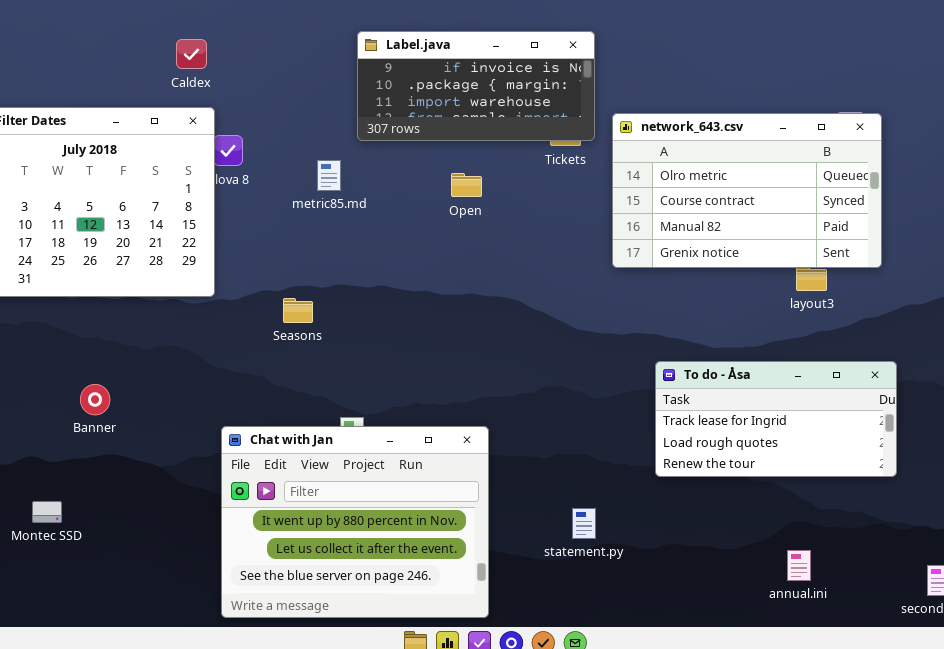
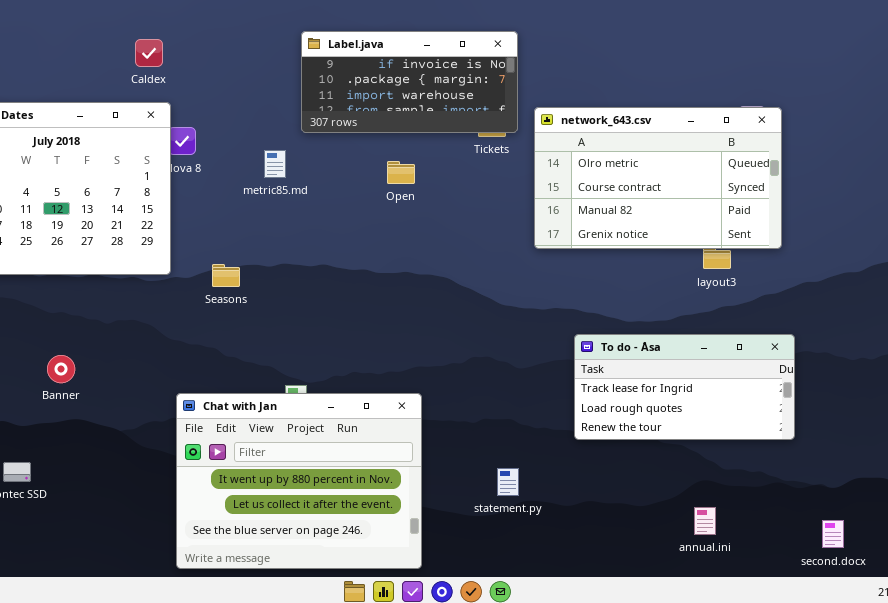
Seasons: [283,298,313,323] -> [212,264,240,287], moved

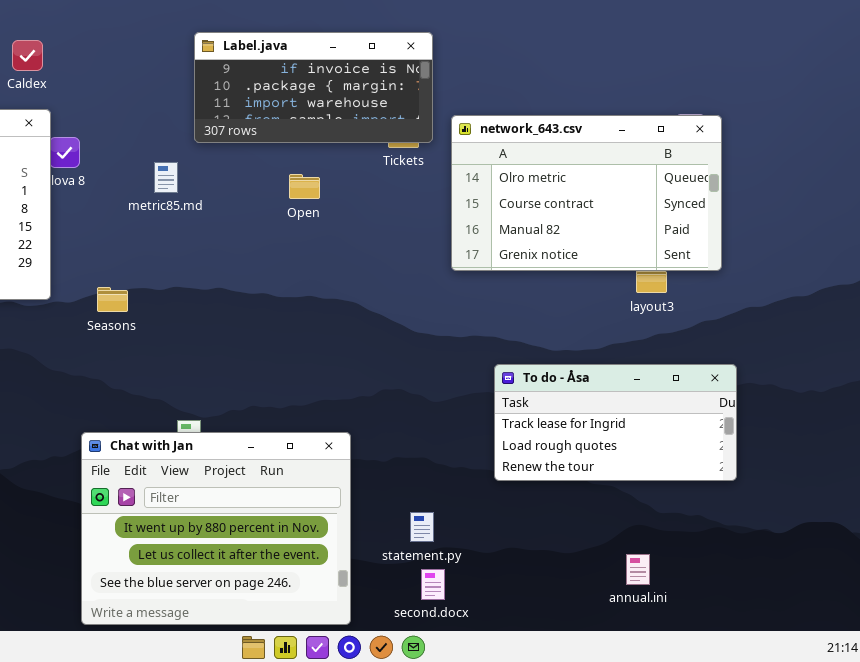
Chat with Jan: [176,393,422,569] -> [81,432,351,625], moved
second.docx: [822,520,844,548] -> [421,569,445,600], moved

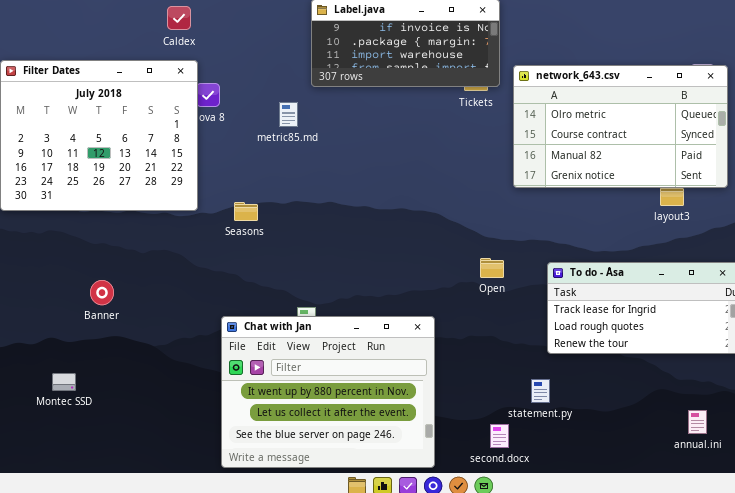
Open: [289,174,320,199] -> [480,258,504,278], moved
statement.py: [410,512,434,542] -> [531,379,550,403], moved
annual.ini: [626,554,650,585] -> [688,410,707,434], moved

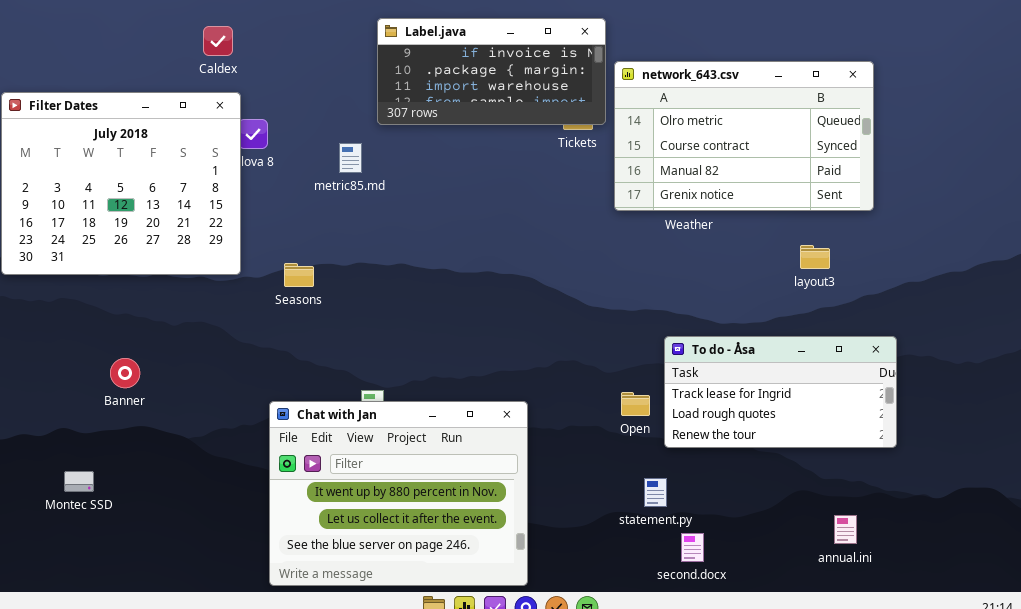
network_643.csv: [513,65,728,188] -> [614,61,874,211], moved
Open: [480,258,504,278] -> [621,392,650,416], moved
second.docx: [490,424,509,448] -> [681,533,704,562], moved

